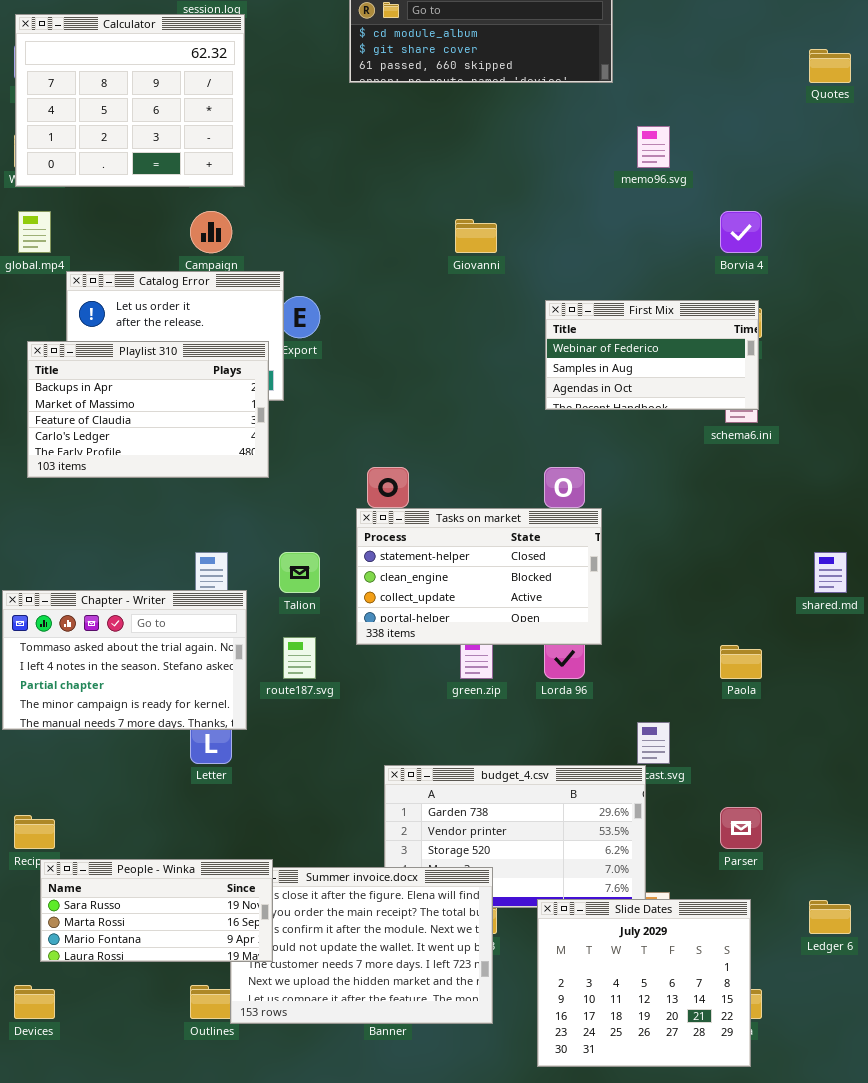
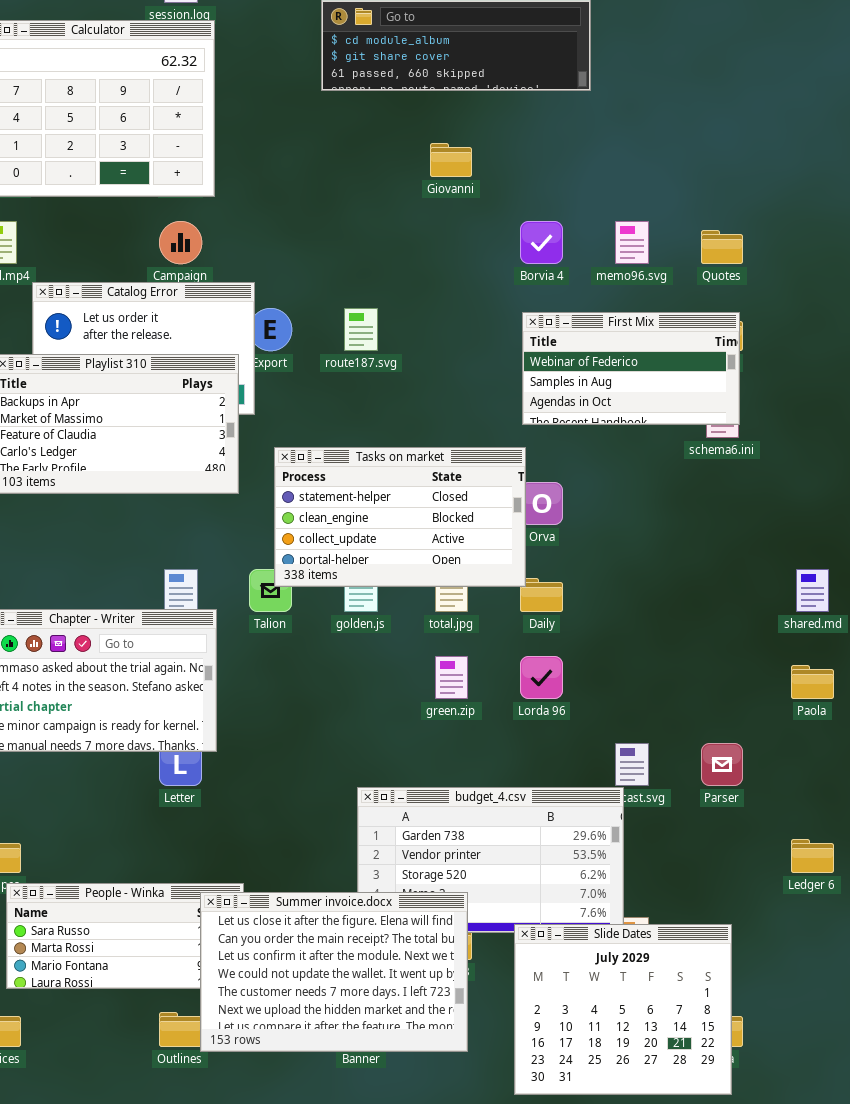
Quotes: [809,49,851,83] -> [701,230,743,264], moved
memo96.svg: [637,126,670,168] -> [615,221,649,264], moved
Borvia 4: [720,211,762,253] -> [520,221,563,264], moved
Giovanni: [455,219,497,253] -> [430,143,472,177], moved
Tasks on market: [356,508,602,645] -> [274,447,526,587], moved
route187.svg: [283,637,316,679] -> [344,308,378,351], moved
Paola: [720,645,762,679] -> [791,665,834,699], moved
Parser: [720,807,762,849] -> [701,743,743,786], moved
Summer invoice.docx: [230,867,493,1024] -> [200,892,468,1052], raised
Ledger 6: [809,900,851,934] -> [791,839,834,873], moved

